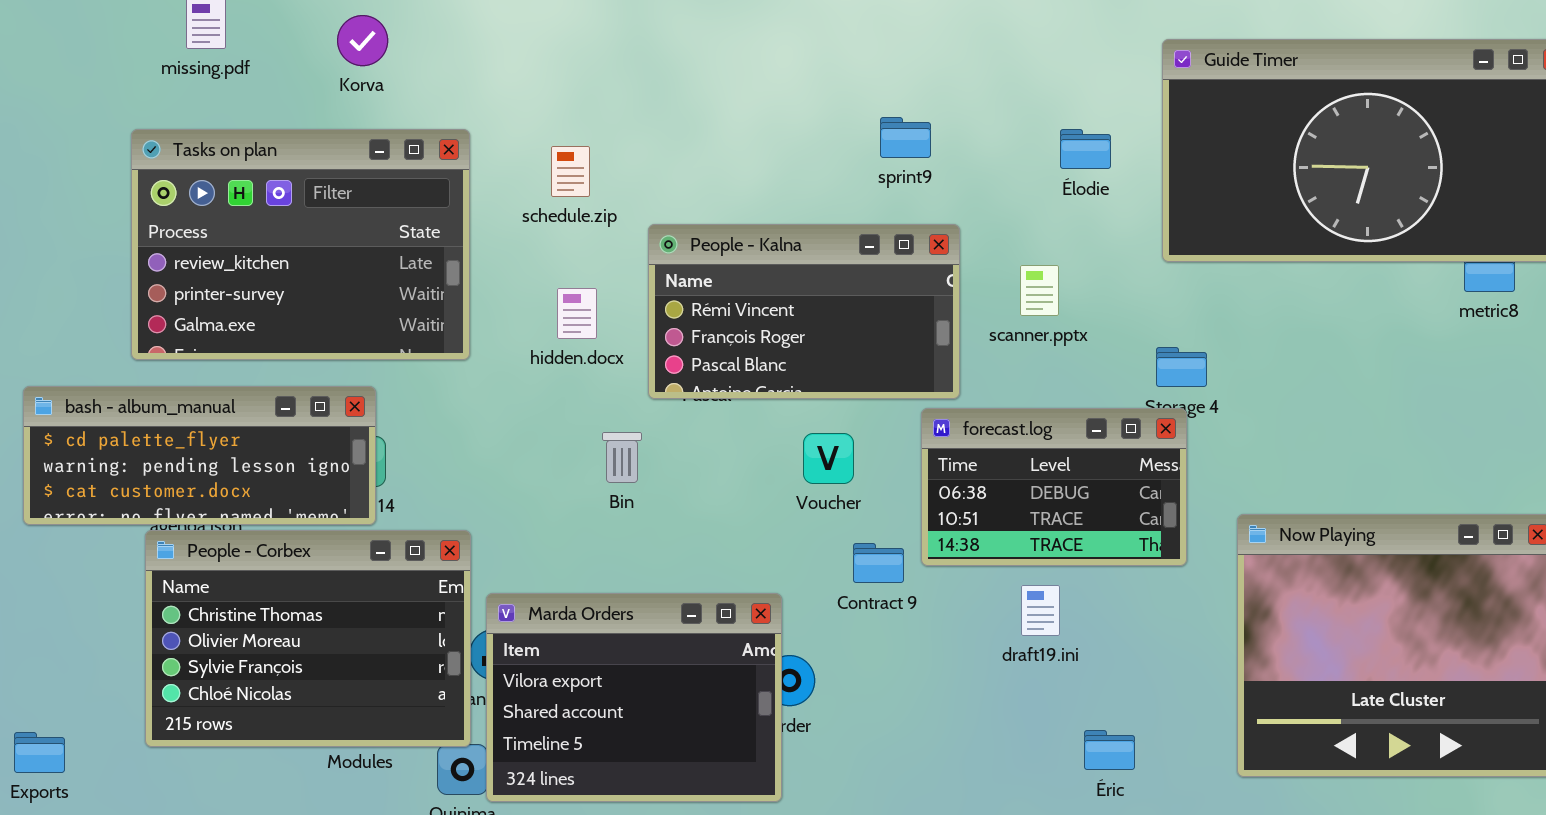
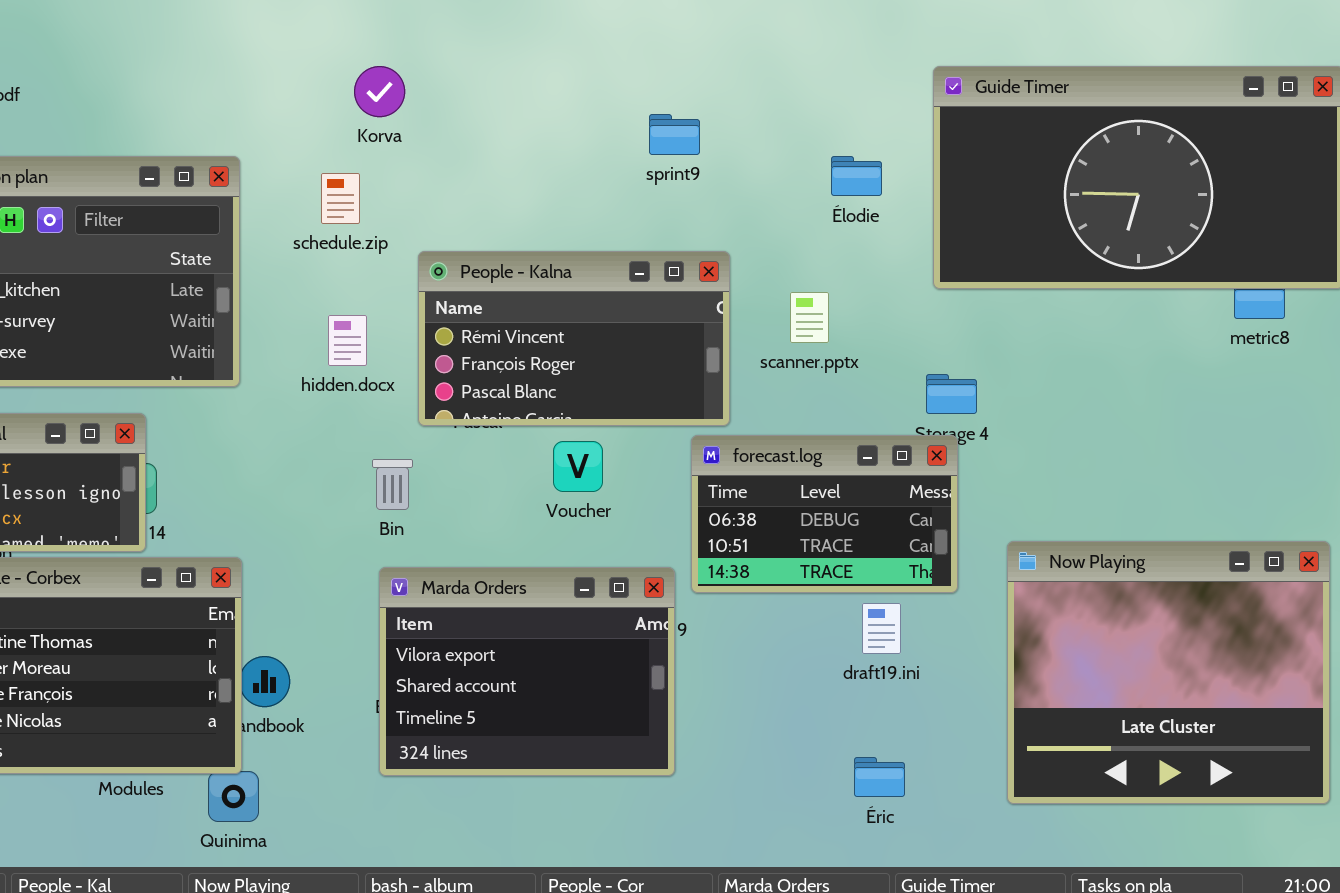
Korva: [337,15,388,66] -> [354,66,405,117], moved
sprint9: [880,117,931,158] -> [649,114,700,155], moved
Voucher: [803,433,854,484] -> [553,441,603,492], moved
draft19.ini: [1021,585,1060,636] -> [862,603,901,654], moved
Marda Orders: [486,593,782,802] -> [379,567,675,776], moved

